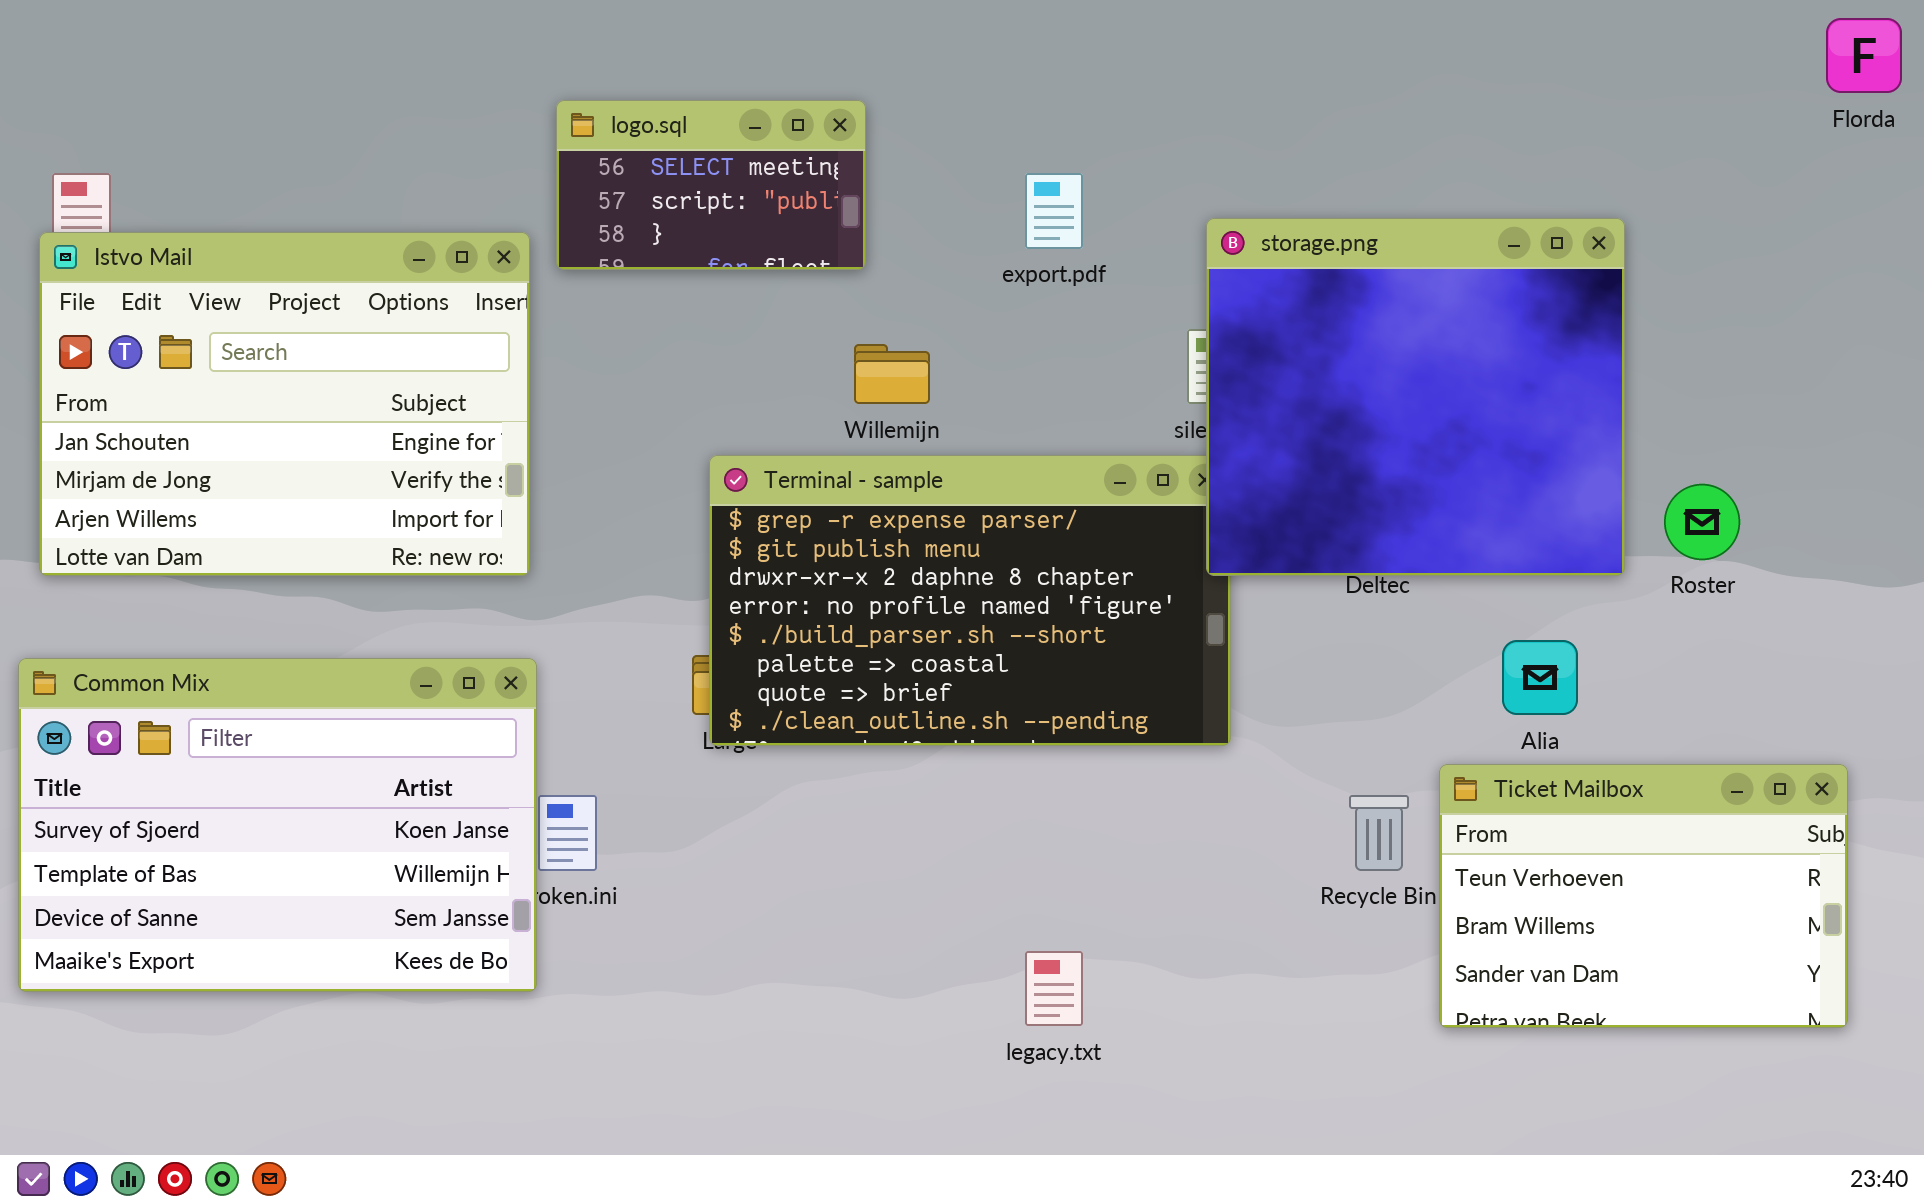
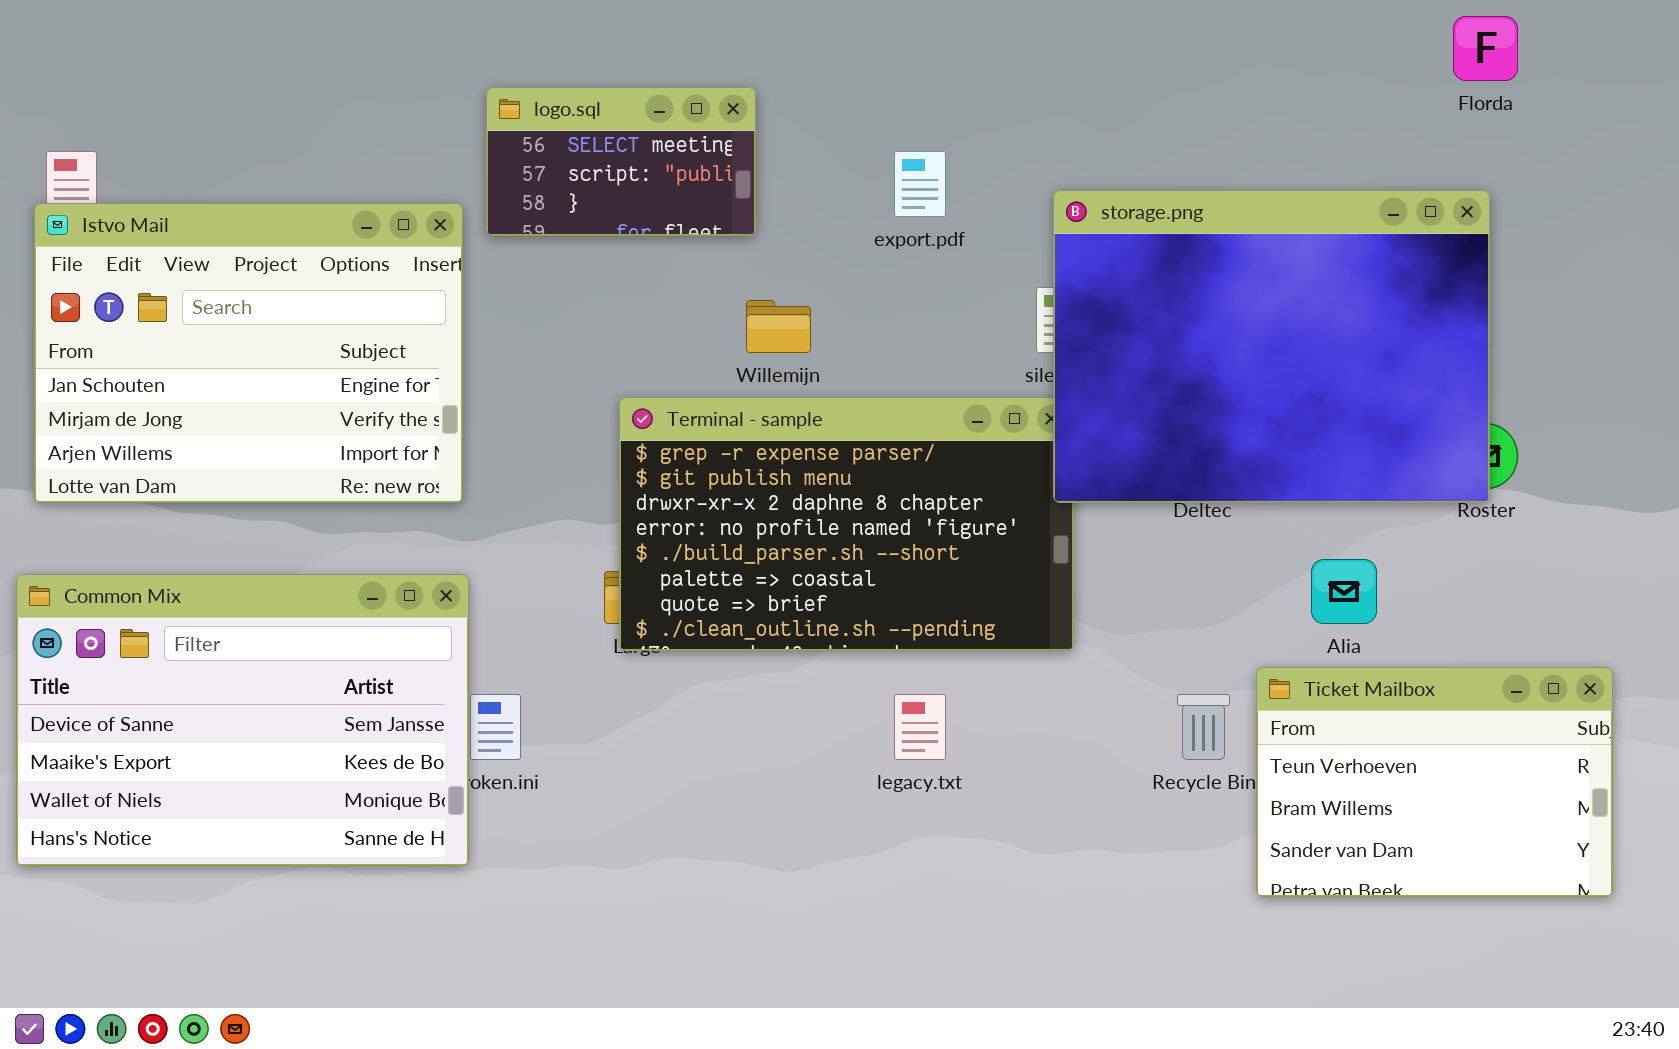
Florda: [1826,18,1902,93] -> [1453,16,1518,81], moved
storage.png: [1206,218,1625,576] -> [1053,190,1490,503], resized
Common Mix: [18,658,537,992] -> [16,574,469,866], scrolled down 2 rows
legacy.txt: [1025,951,1083,1026] -> [894,694,946,760], moved

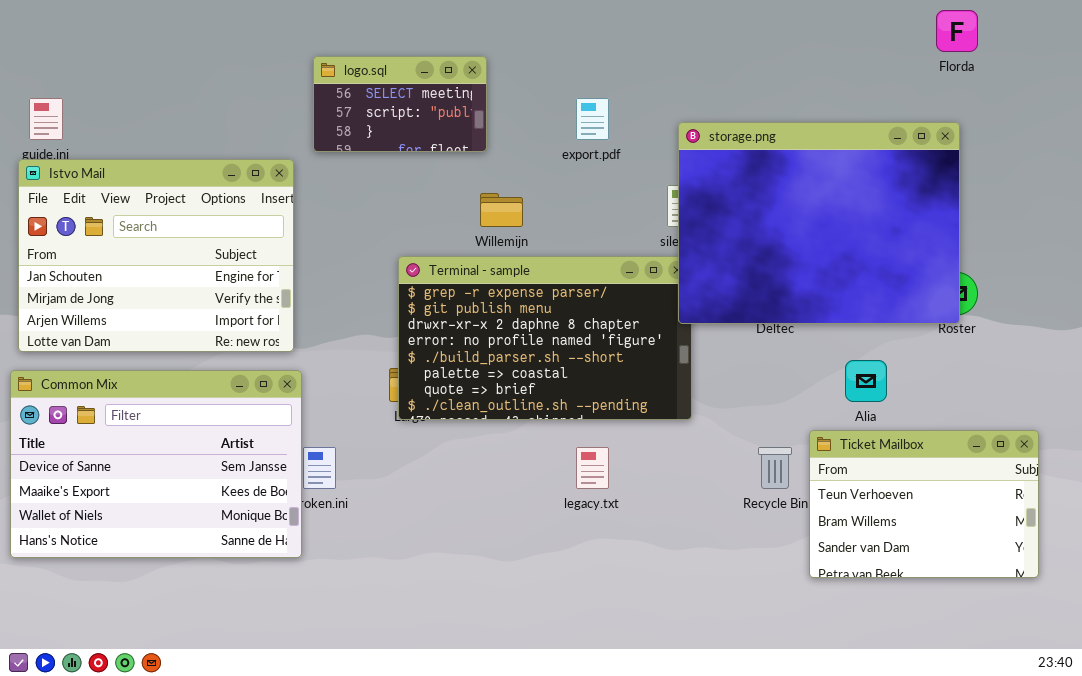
Istvo Mail: [34,203,463,503] -> [18,159,294,352], moved

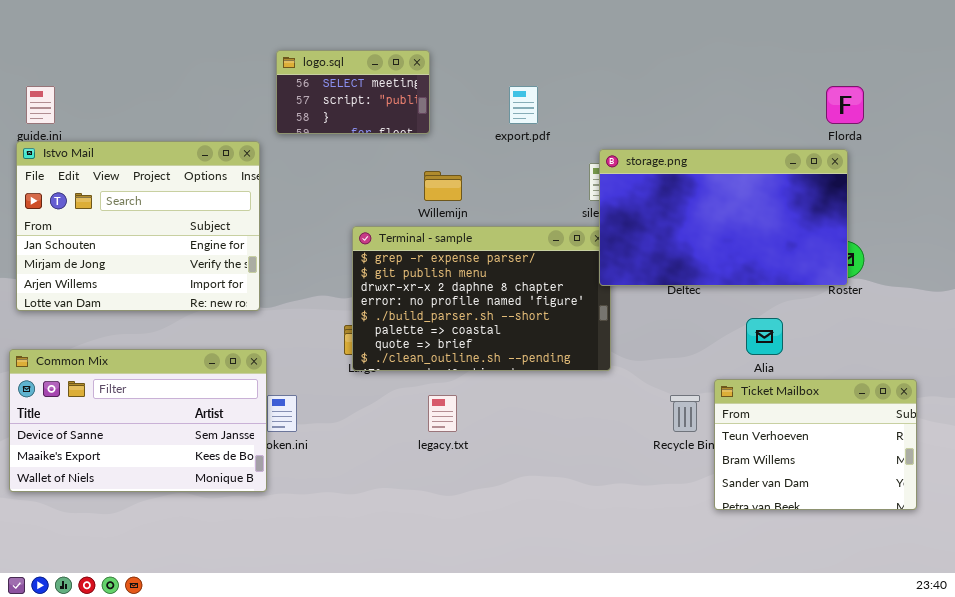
Florda: [936,10,978,52] -> [826,86,864,124], moved
storage.png: [678,122,960,324] -> [599,149,848,286], resized
Common Mix: [10,370,302,558] -> [9,349,267,492], resized
legacy.txt: [576,447,609,489] -> [428,395,457,432], moved

